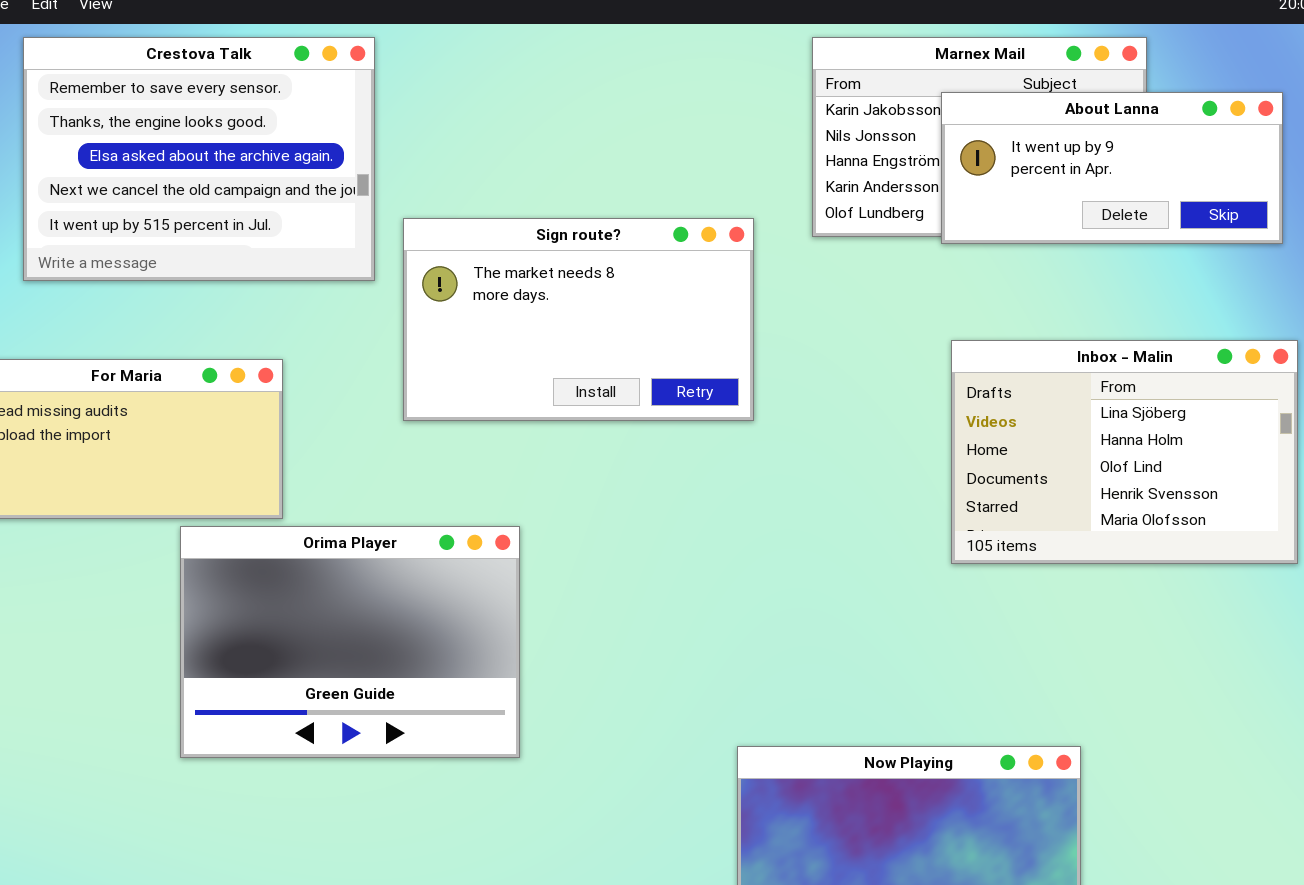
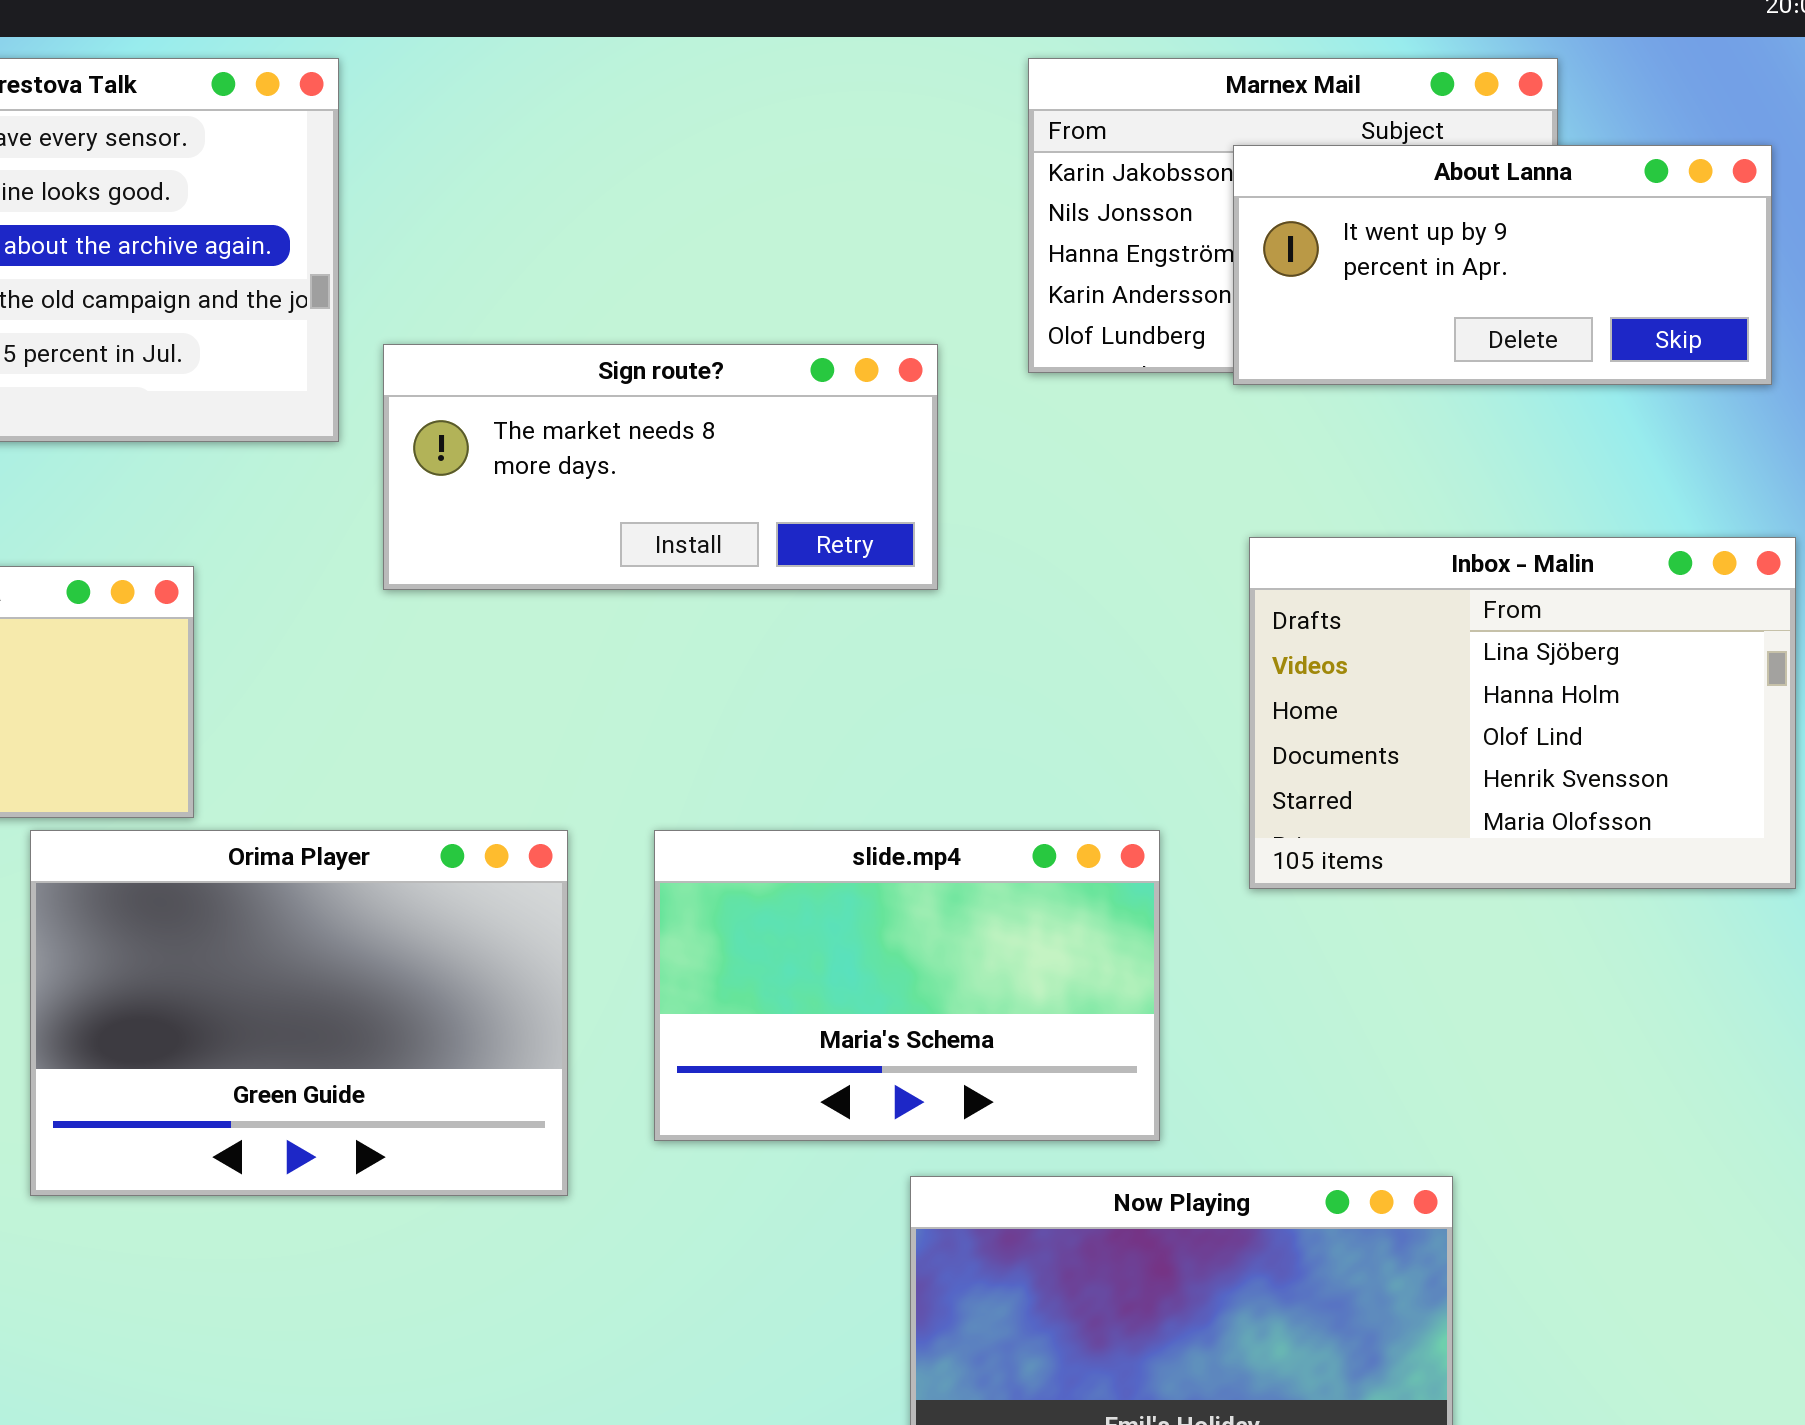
Sign route?: [403,218,754,421] -> [383,344,938,590], resized
slide.mp4: none -> [654,830,1160,1141], opened

